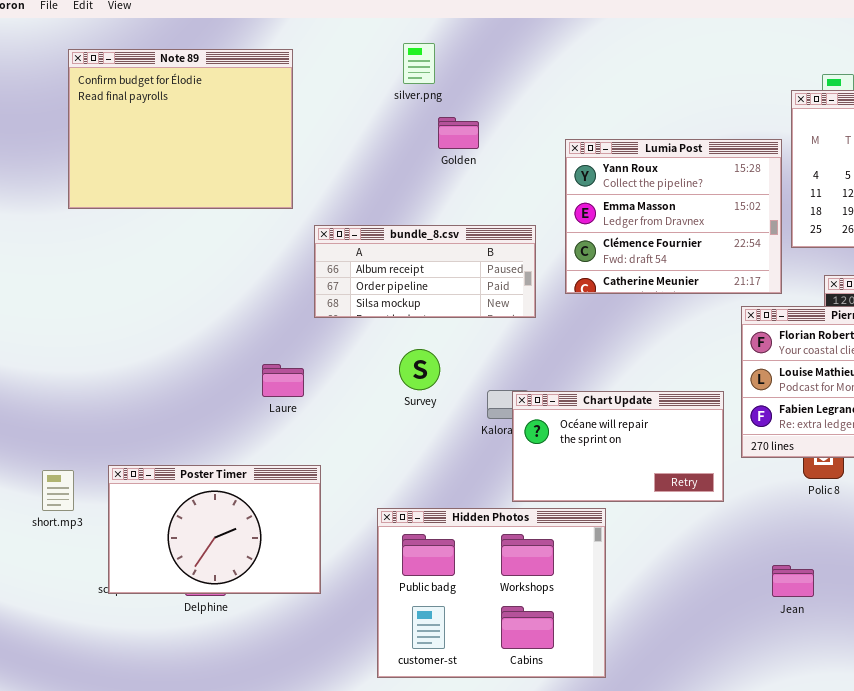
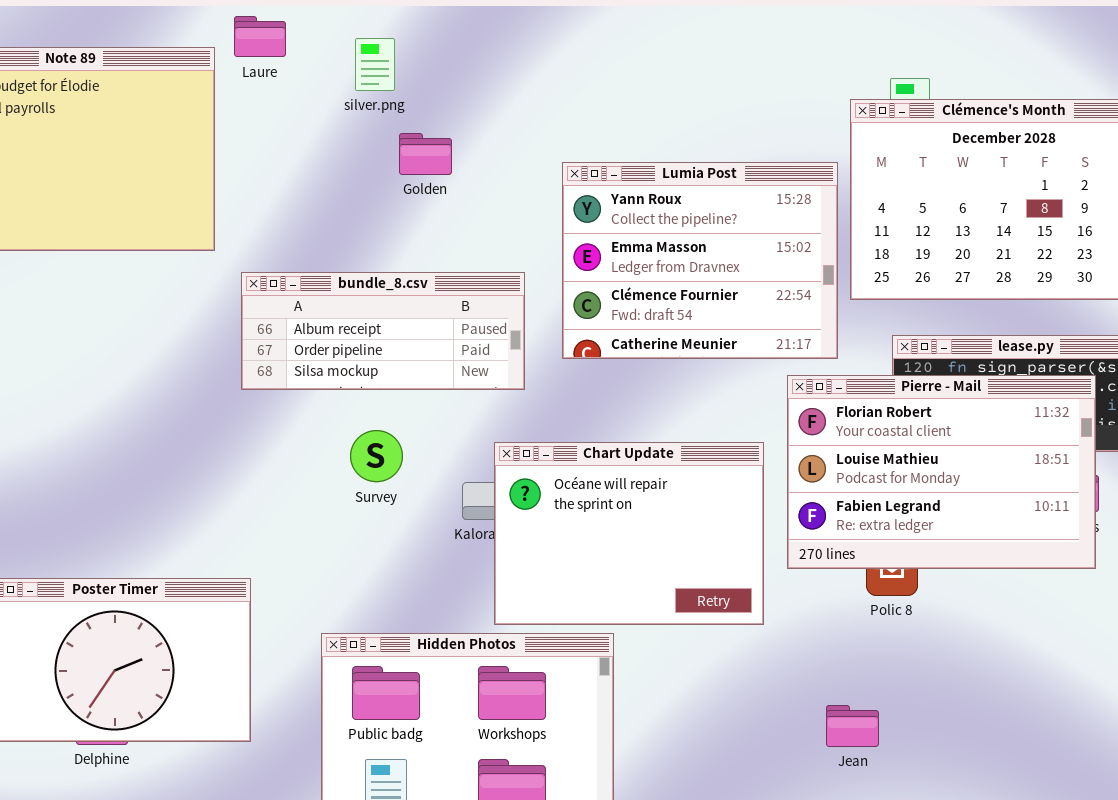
Laure: [262,364,304,397] -> [234,16,286,57], moved
Chart Update: [512,391,724,502] -> [494,442,764,625], resized

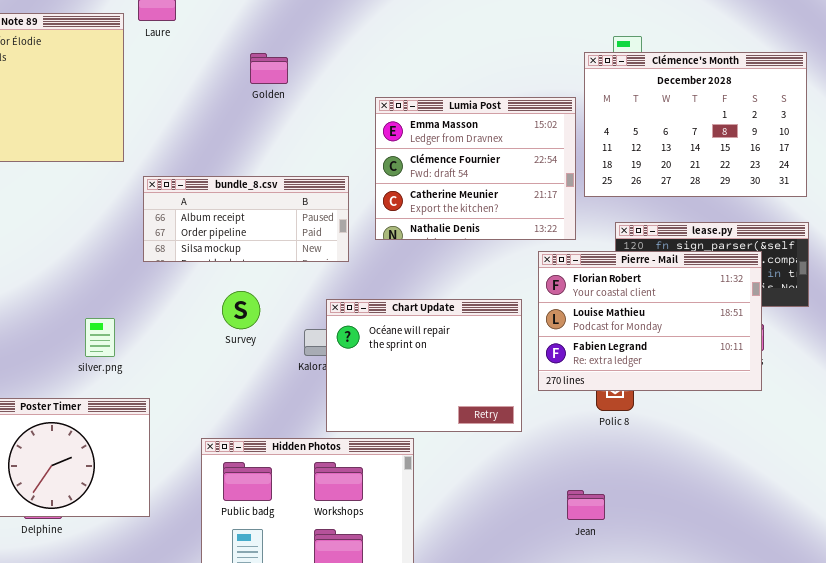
silver.png: [355,38,395,91] -> [85,318,115,357], moved
Golden: [399,133,452,175] -> [250,53,288,84], moved
Lumia Post: [562,162,838,359] -> [375,97,576,240], scrolled down 1 row

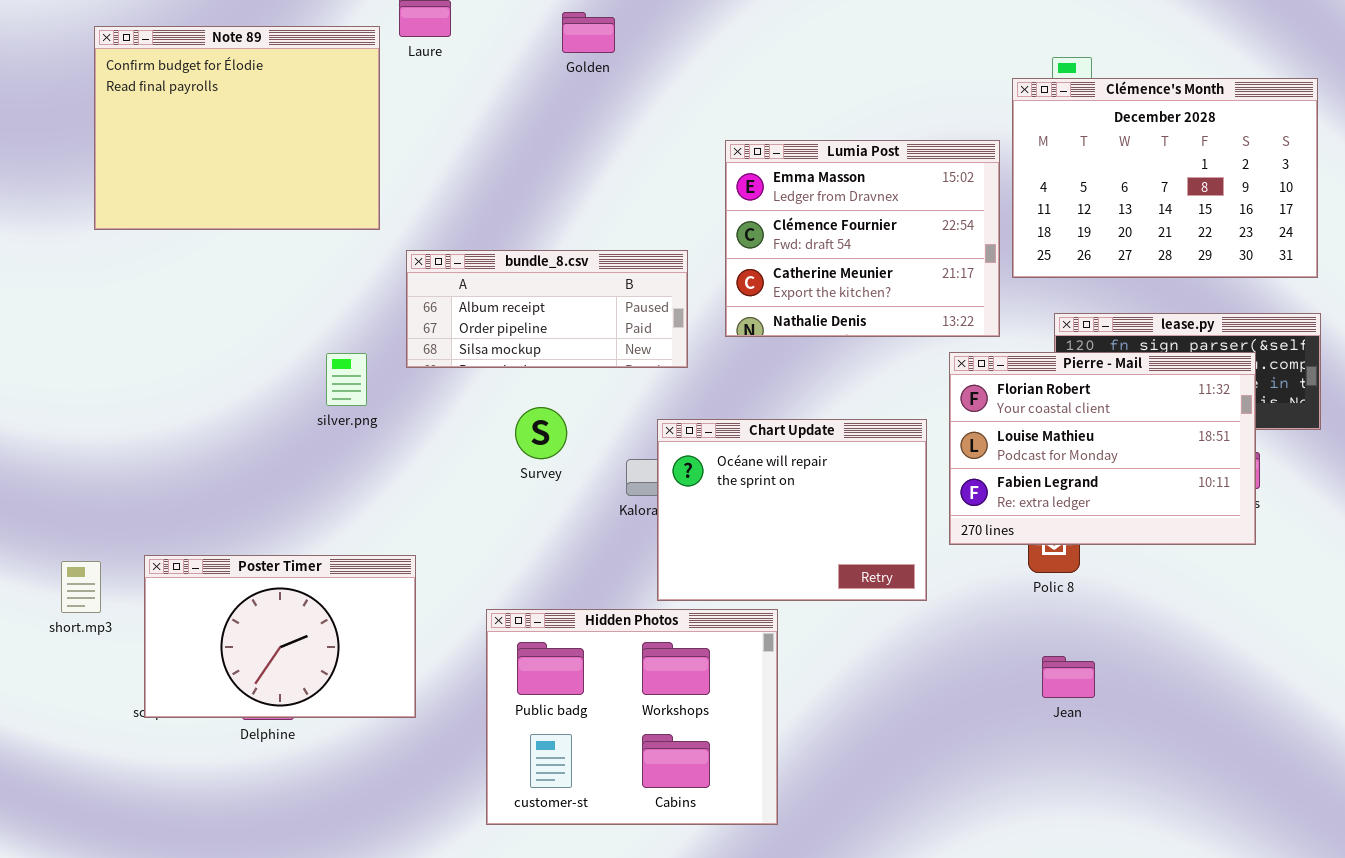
Golden: [250,53,288,84] -> [562,12,615,53], moved
silver.png: [85,318,115,357] -> [326,353,367,406], moved
Jean: [567,490,605,520] -> [1042,656,1095,698], moved

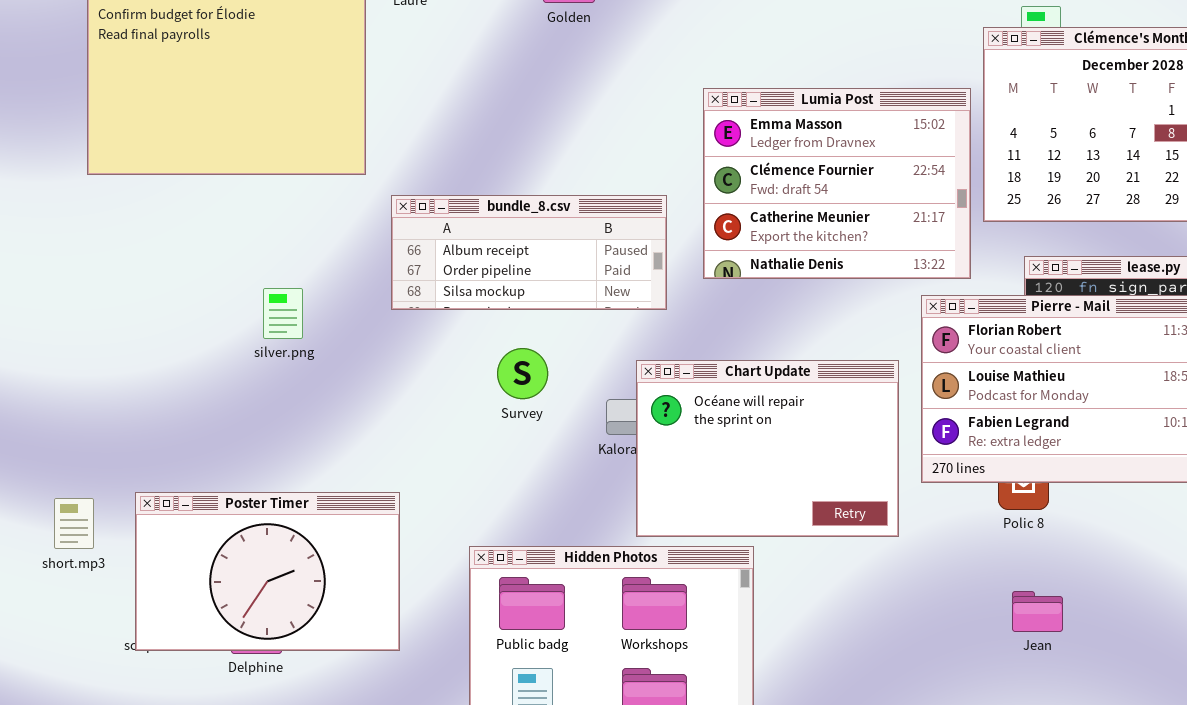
silver.png: [326,353,367,406] -> [263,288,303,339], moved

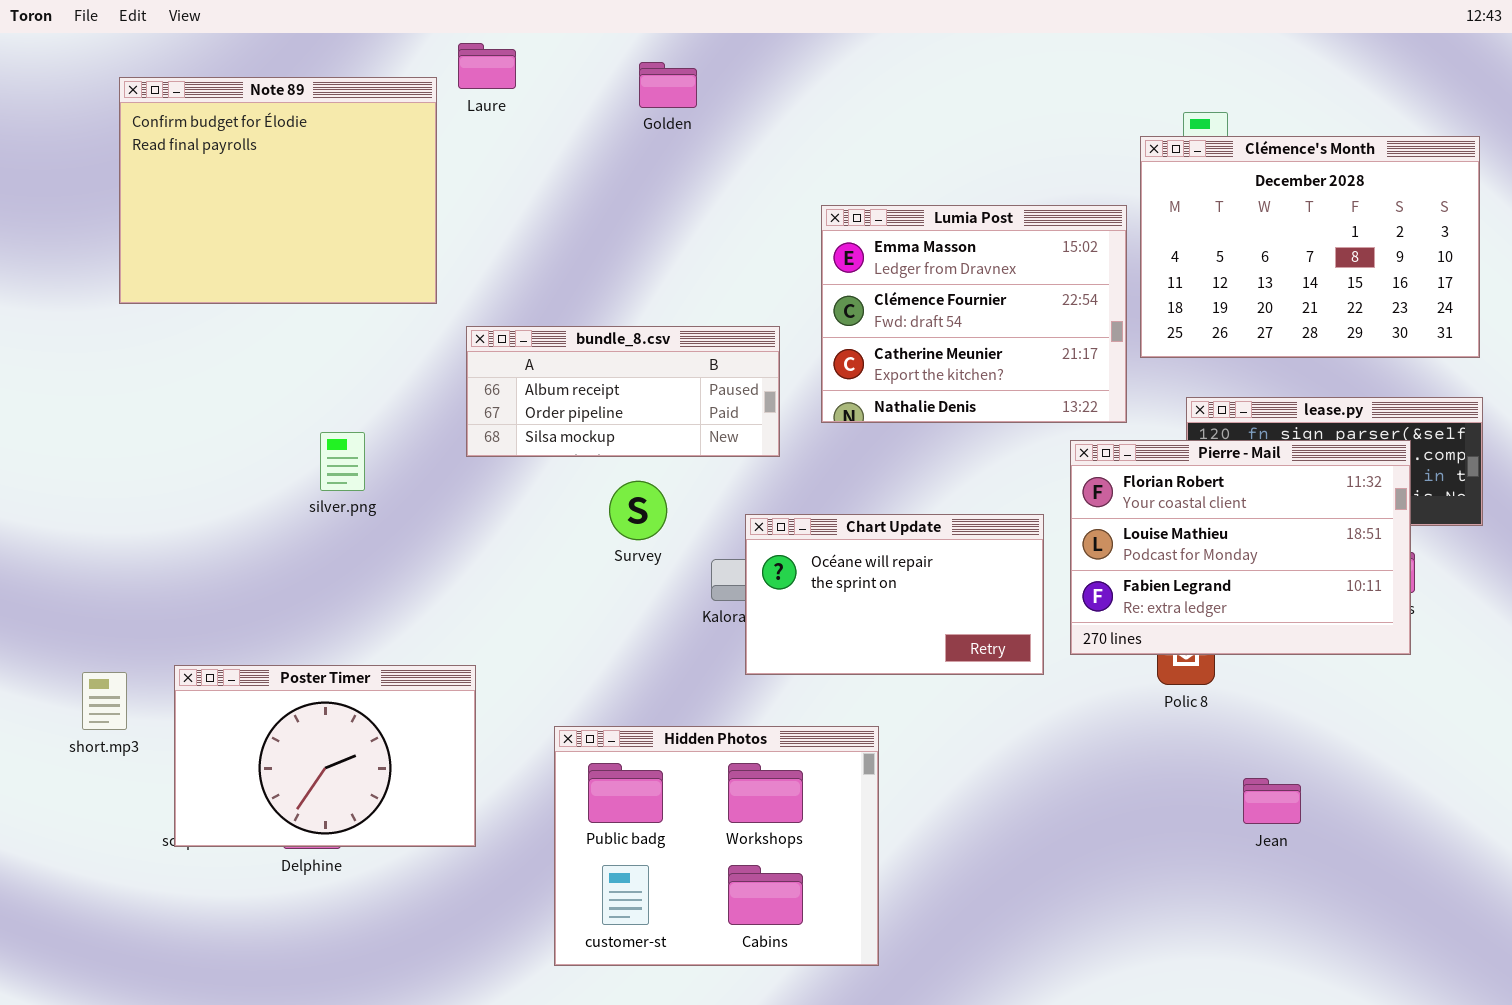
Survey: [497,348,548,399] -> [609,481,667,540], moved
Chart Update: [636,360,899,537] -> [745,514,1044,675], resized
Jean: [1012,591,1063,632] -> [1243,778,1301,824], moved

